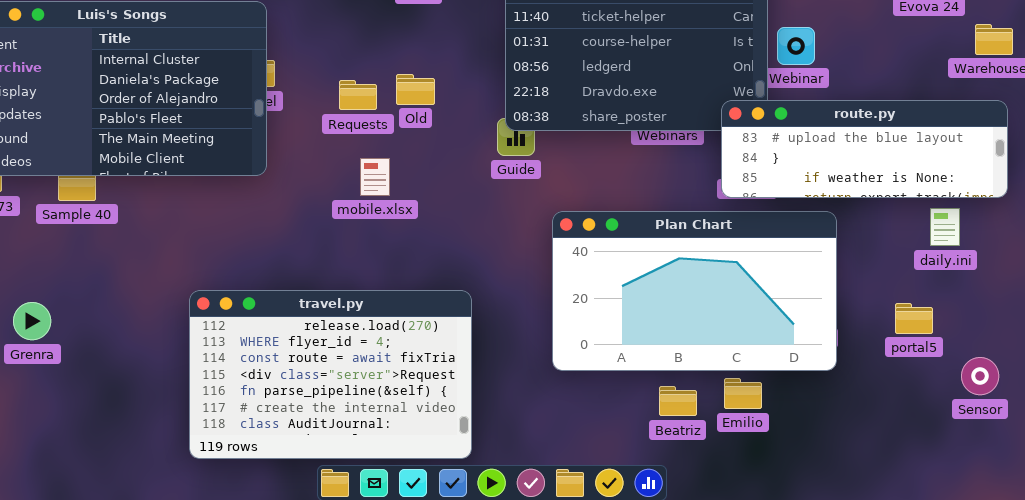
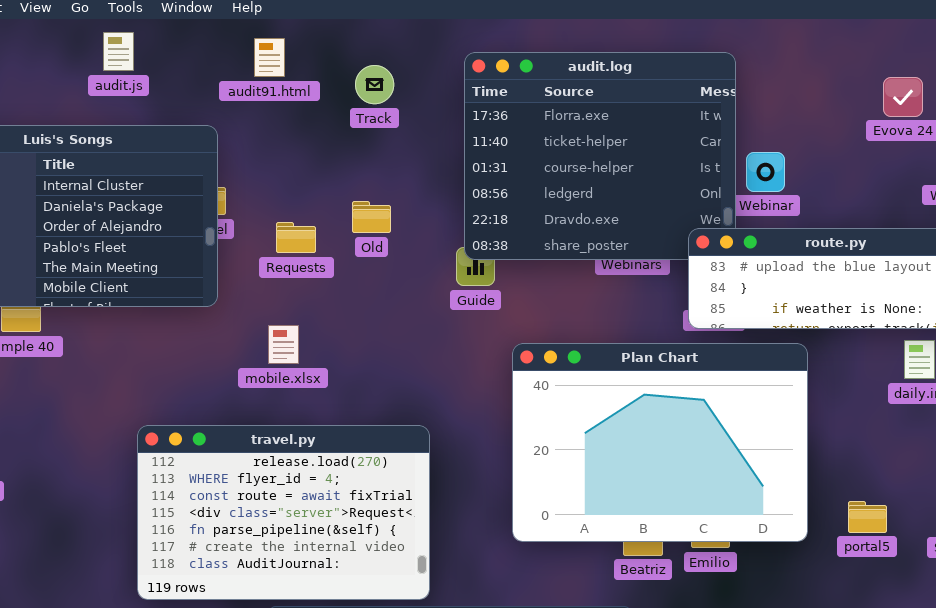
Requests: [339,80,377,110] -> [276,222,316,253], moved
mobile.xlsx: [360,158,390,196] -> [268,325,299,364], moved
Plan Chart: [552,211,837,371] -> [512,343,808,542], resized
portal5: [895,303,933,334] -> [848,501,887,533], moved

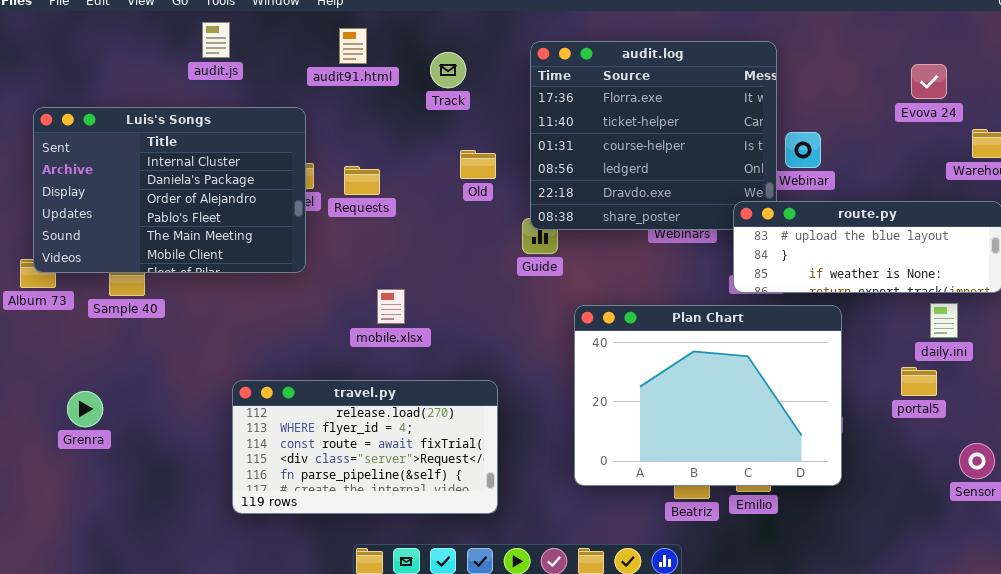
Old: [352,201,391,233] -> [460,150,496,179], moved
Requests: [276,222,316,253] -> [344,166,380,195], moved
mobile.xlsx: [268,325,299,364] -> [377,289,405,324], moved
travel.py: [137,425,430,600] -> [232,380,498,514], resized
portal5: [848,501,887,533] -> [901,367,937,396], moved

